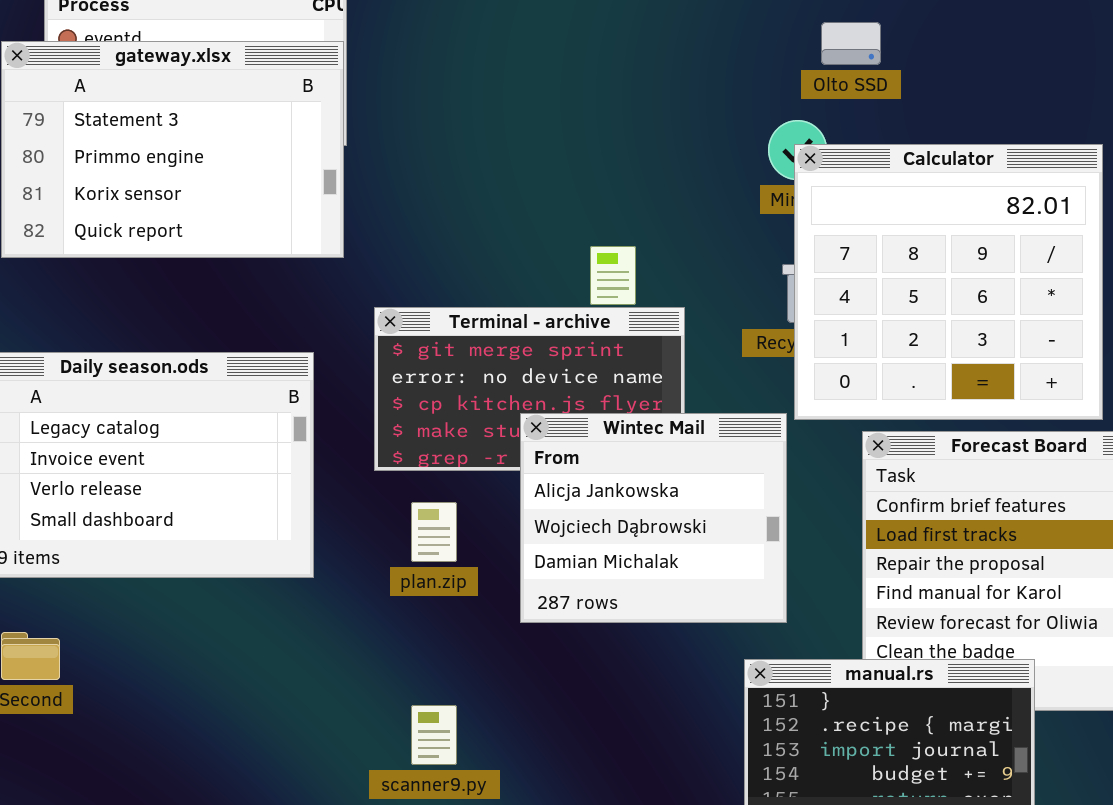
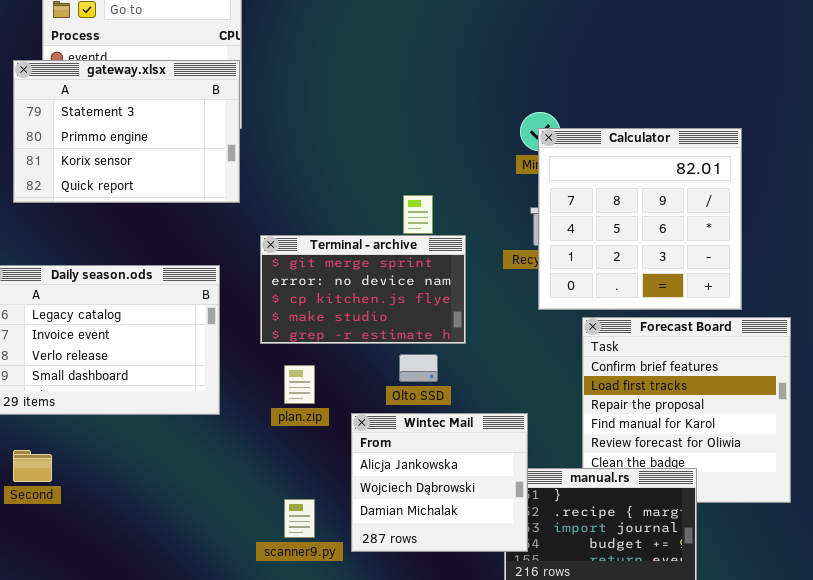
Olto SSD: [821,22,881,65] -> [399,354,438,382], moved
Wintec Mail: [520,413,787,623] -> [351,413,528,552], moved

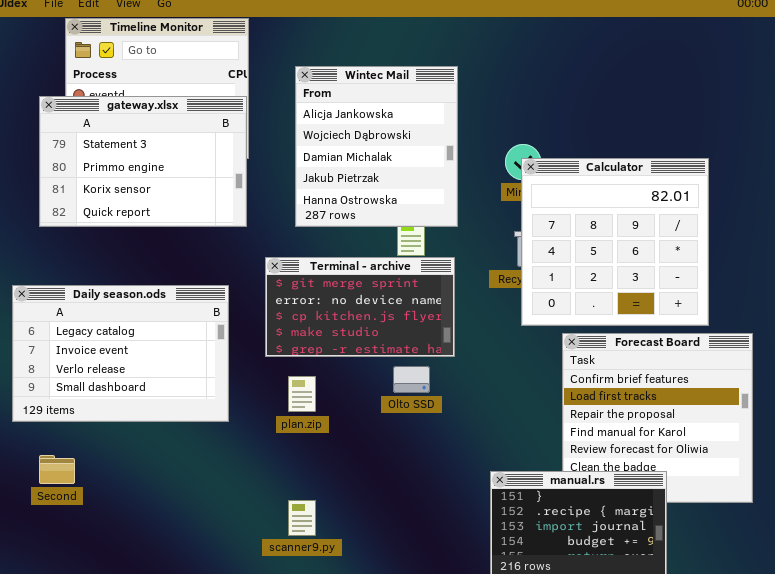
Wintec Mail: [351,413,528,552] -> [295,66,458,227], moved, resized

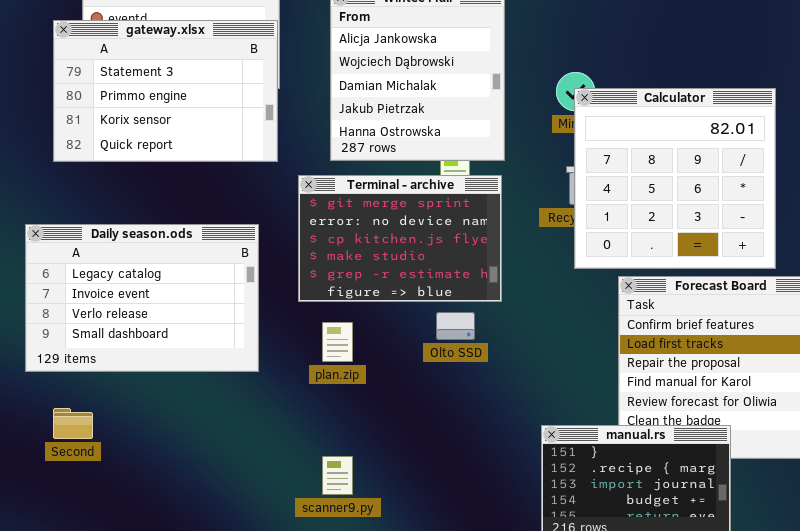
Terminal - archive: [265,257,455,357] -> [298,175,502,302], resized

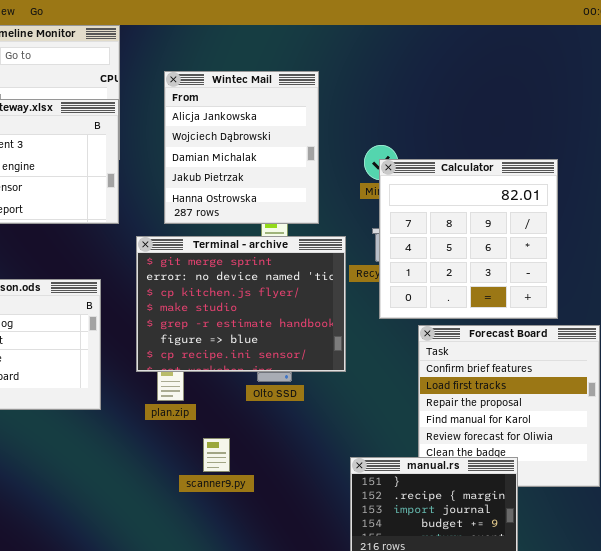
Terminal - archive: [298,175,502,302] -> [136,236,346,372], resized
scanner9.py: [322,456,353,495] -> [203,438,230,472], moved

